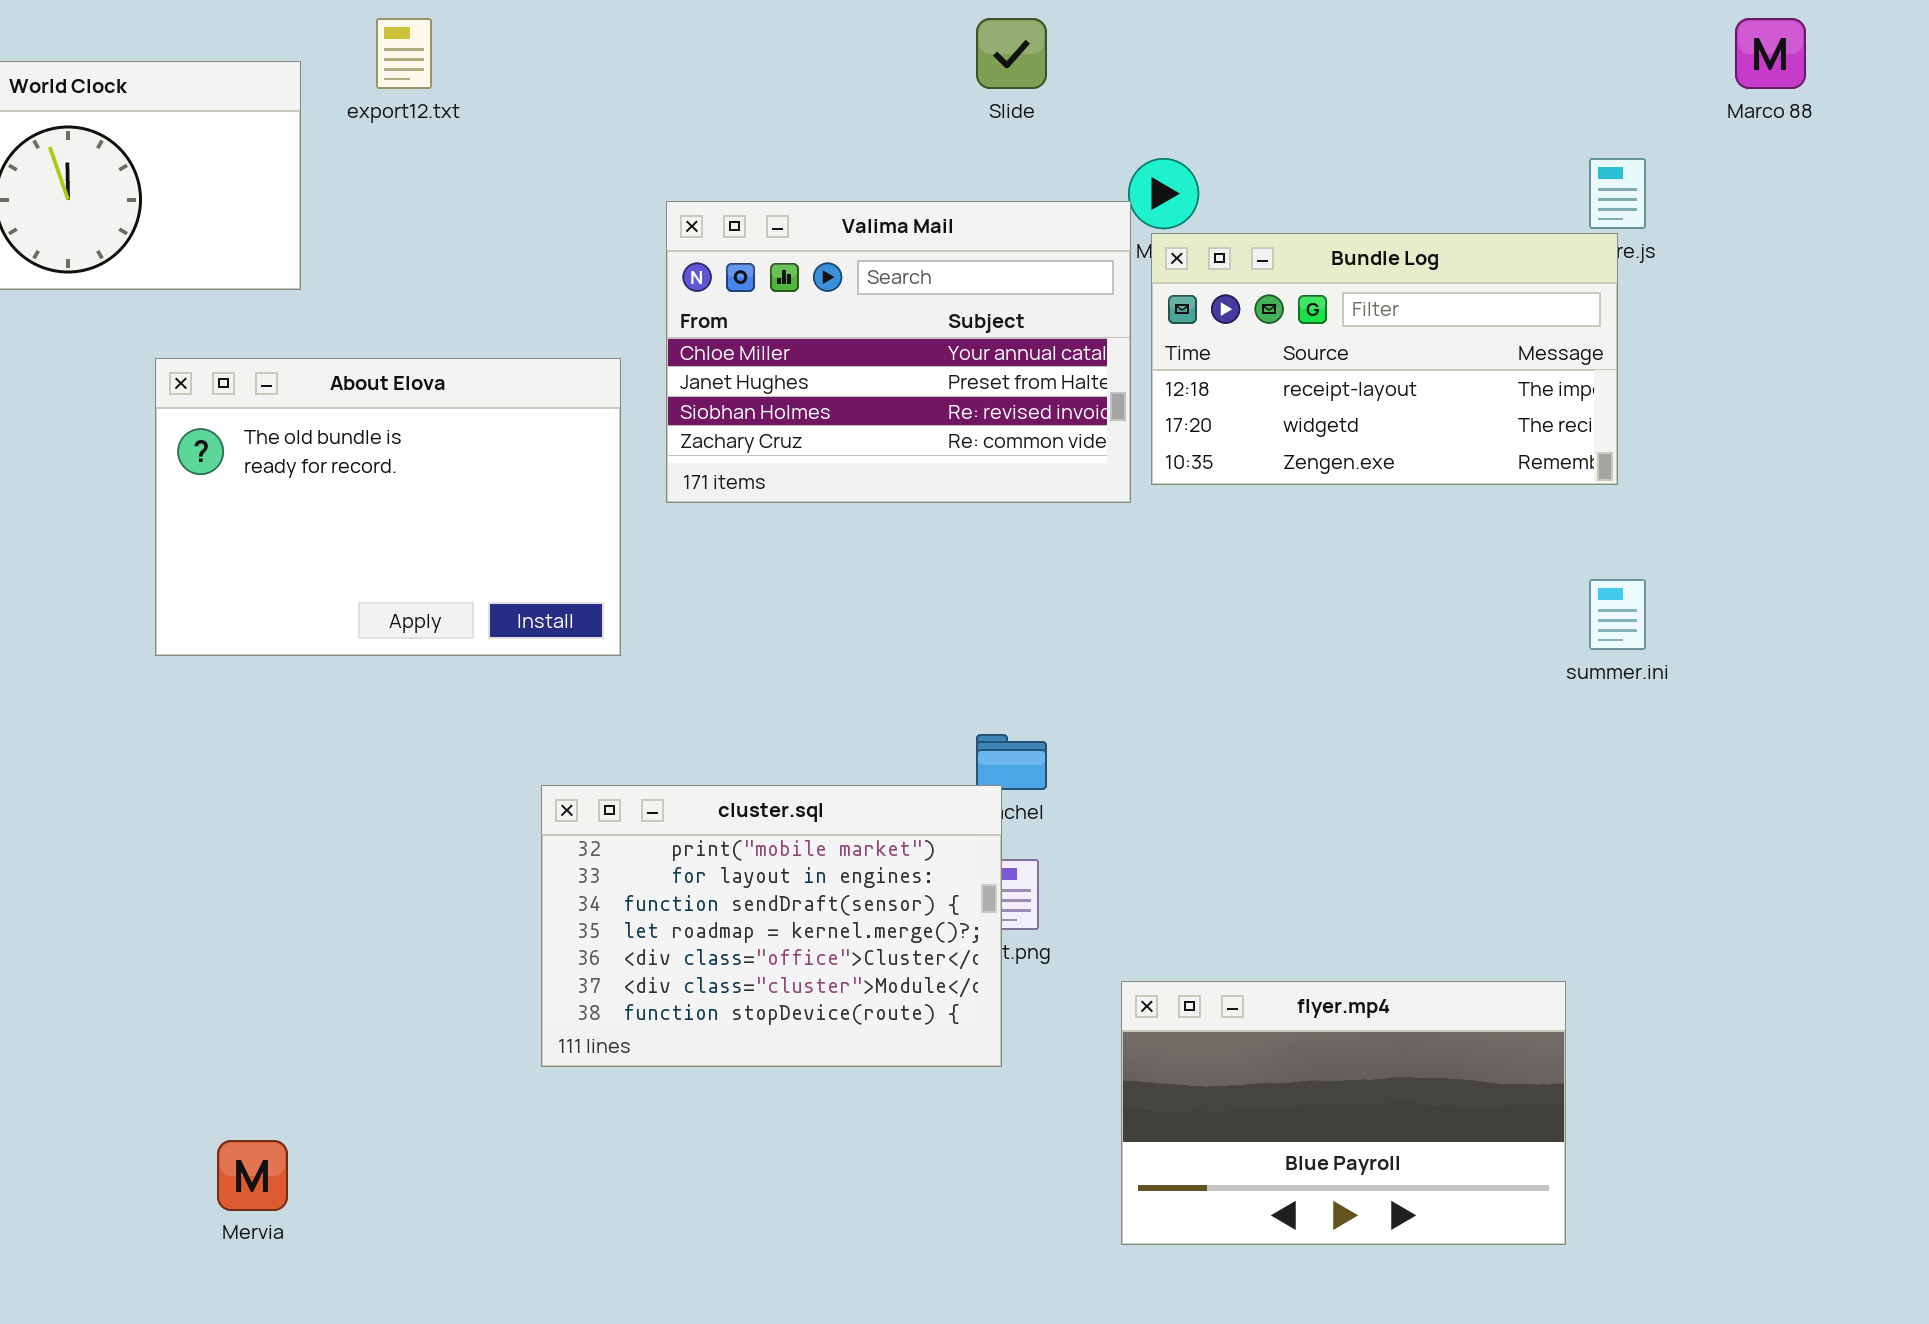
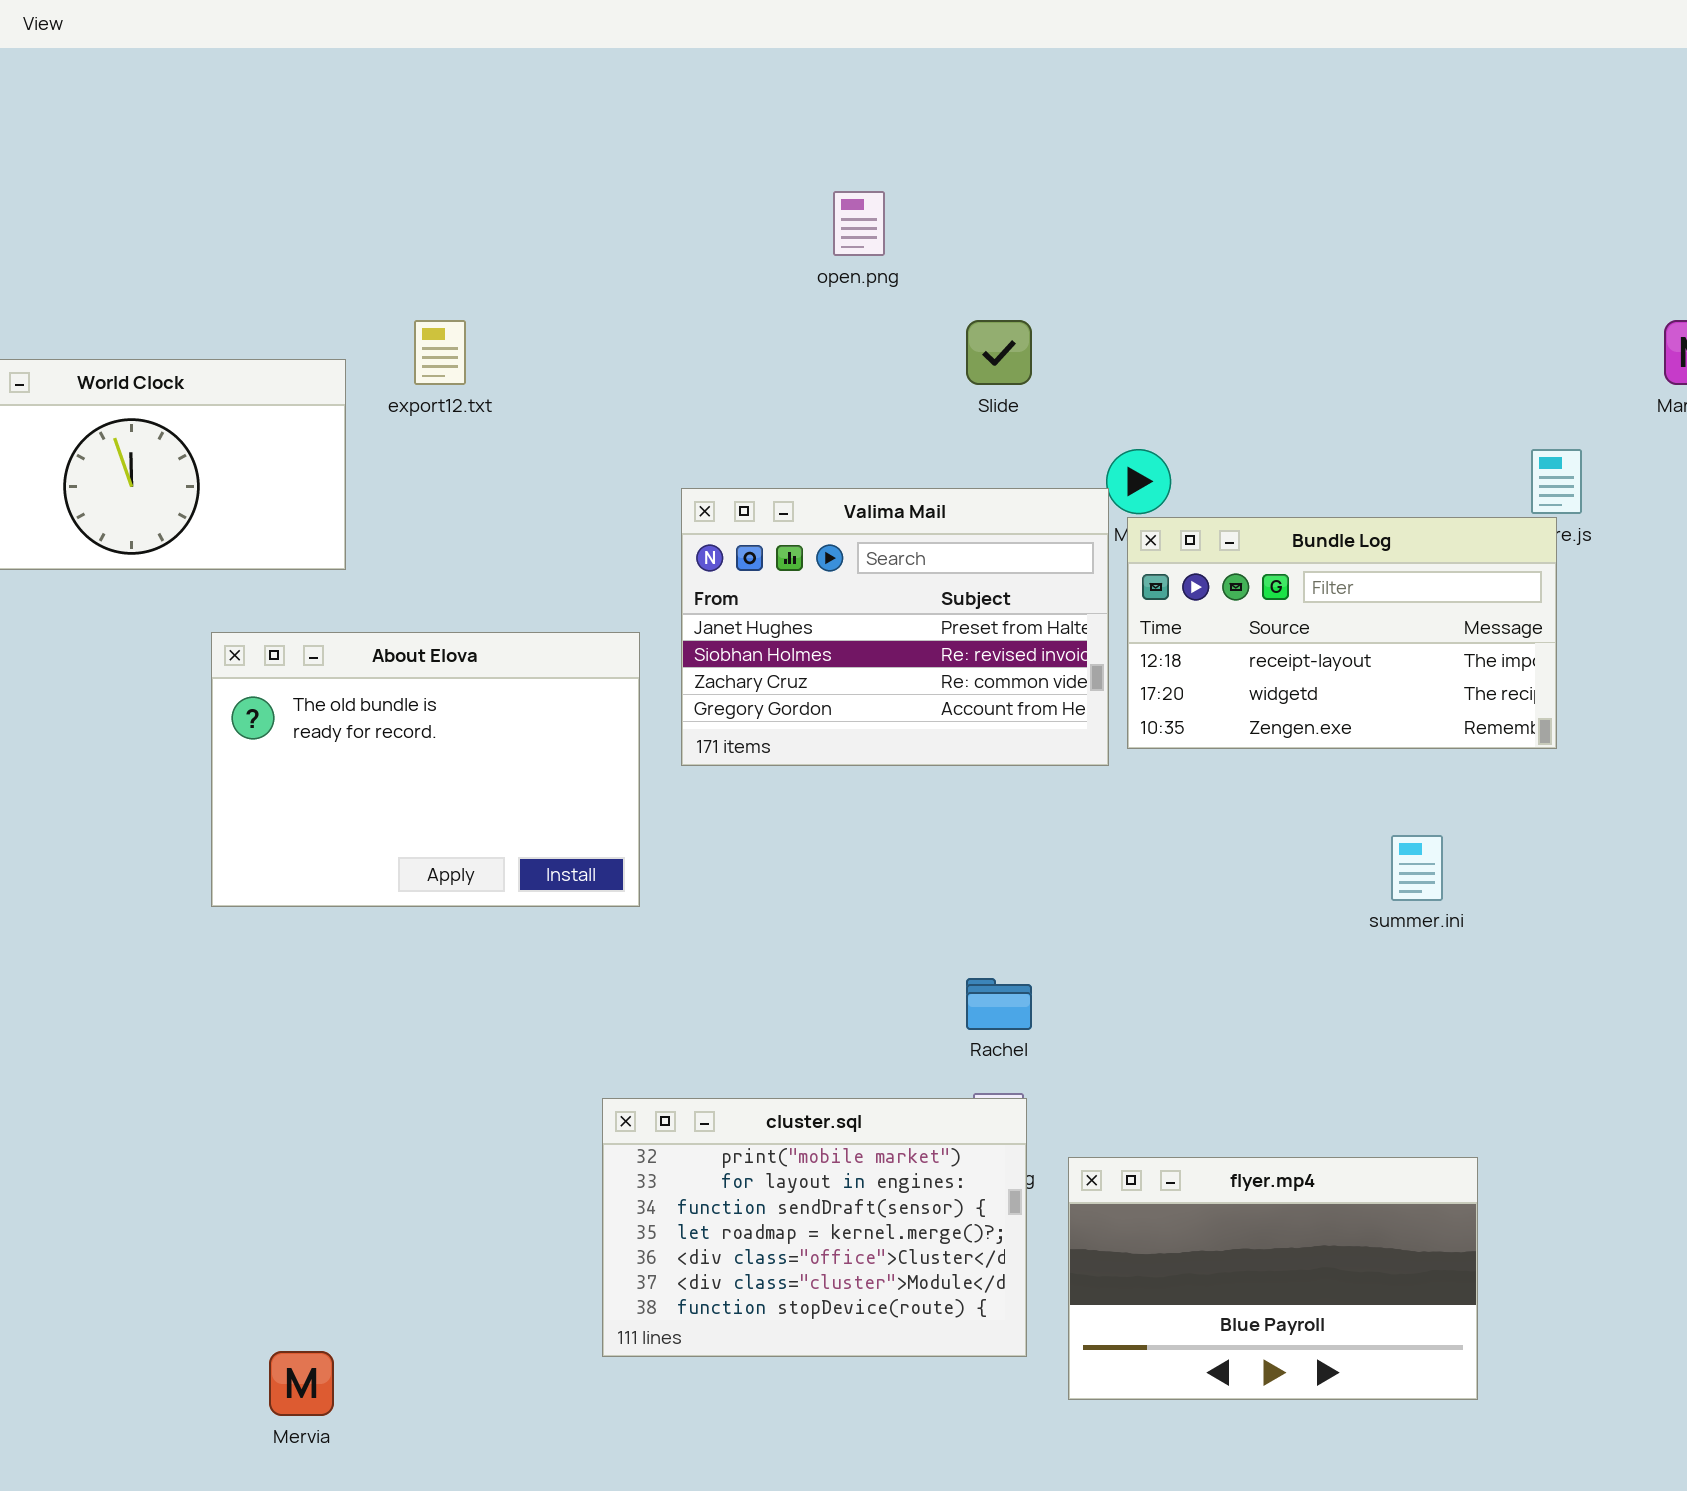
Valima Mail: [666,201,1131,503] -> [681,488,1109,766], scrolled down 1 row
summer.ini: [1589,579,1646,650] -> [1391,835,1443,901], moved
cluster.sql: [541,785,1002,1067] -> [602,1098,1027,1357], moved
flyer.mp4: [1121,981,1566,1245] -> [1068,1157,1478,1400], moved

